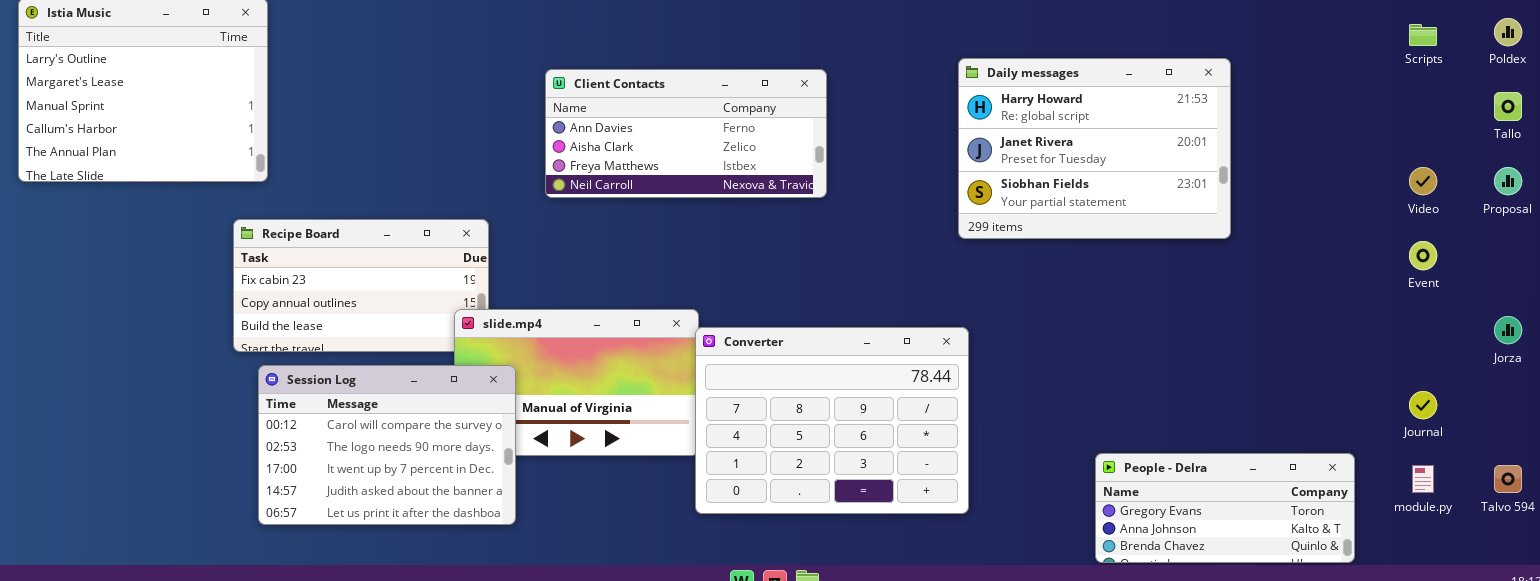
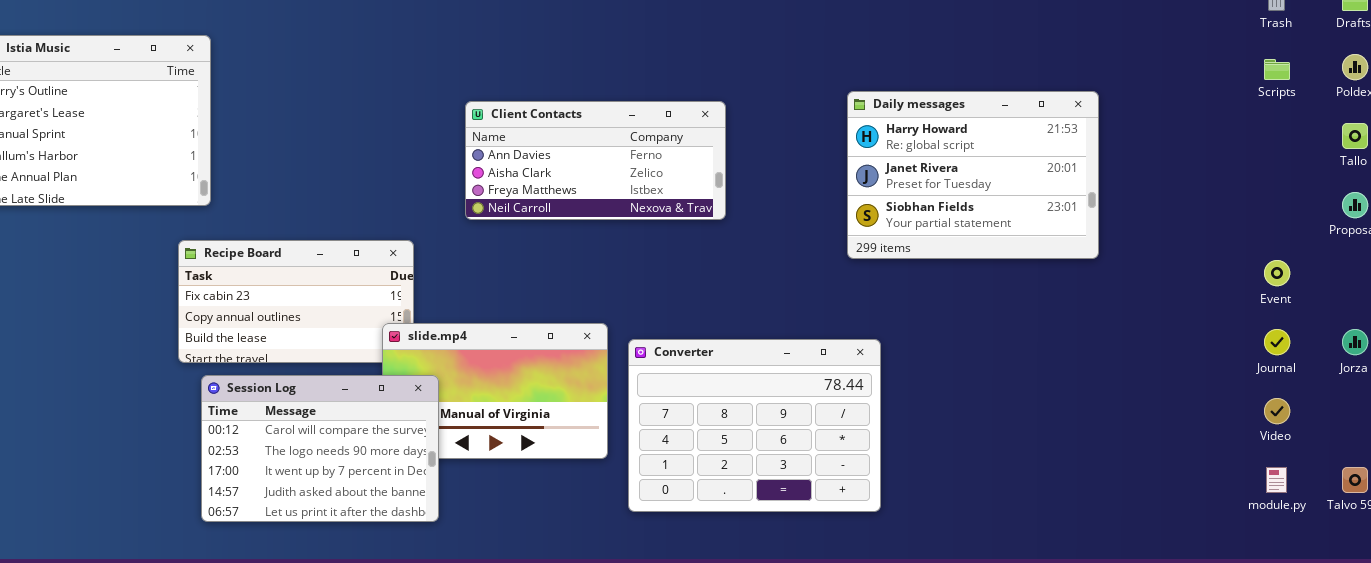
Video: [1409,167,1437,195] -> [1264,398,1290,424], moved
Converter: [695,327,969,514] -> [628,339,881,512], moved
Journal: [1409,391,1437,419] -> [1264,329,1290,355], moved
People - Delra: [1095,453,1355,563] -> none, closed

